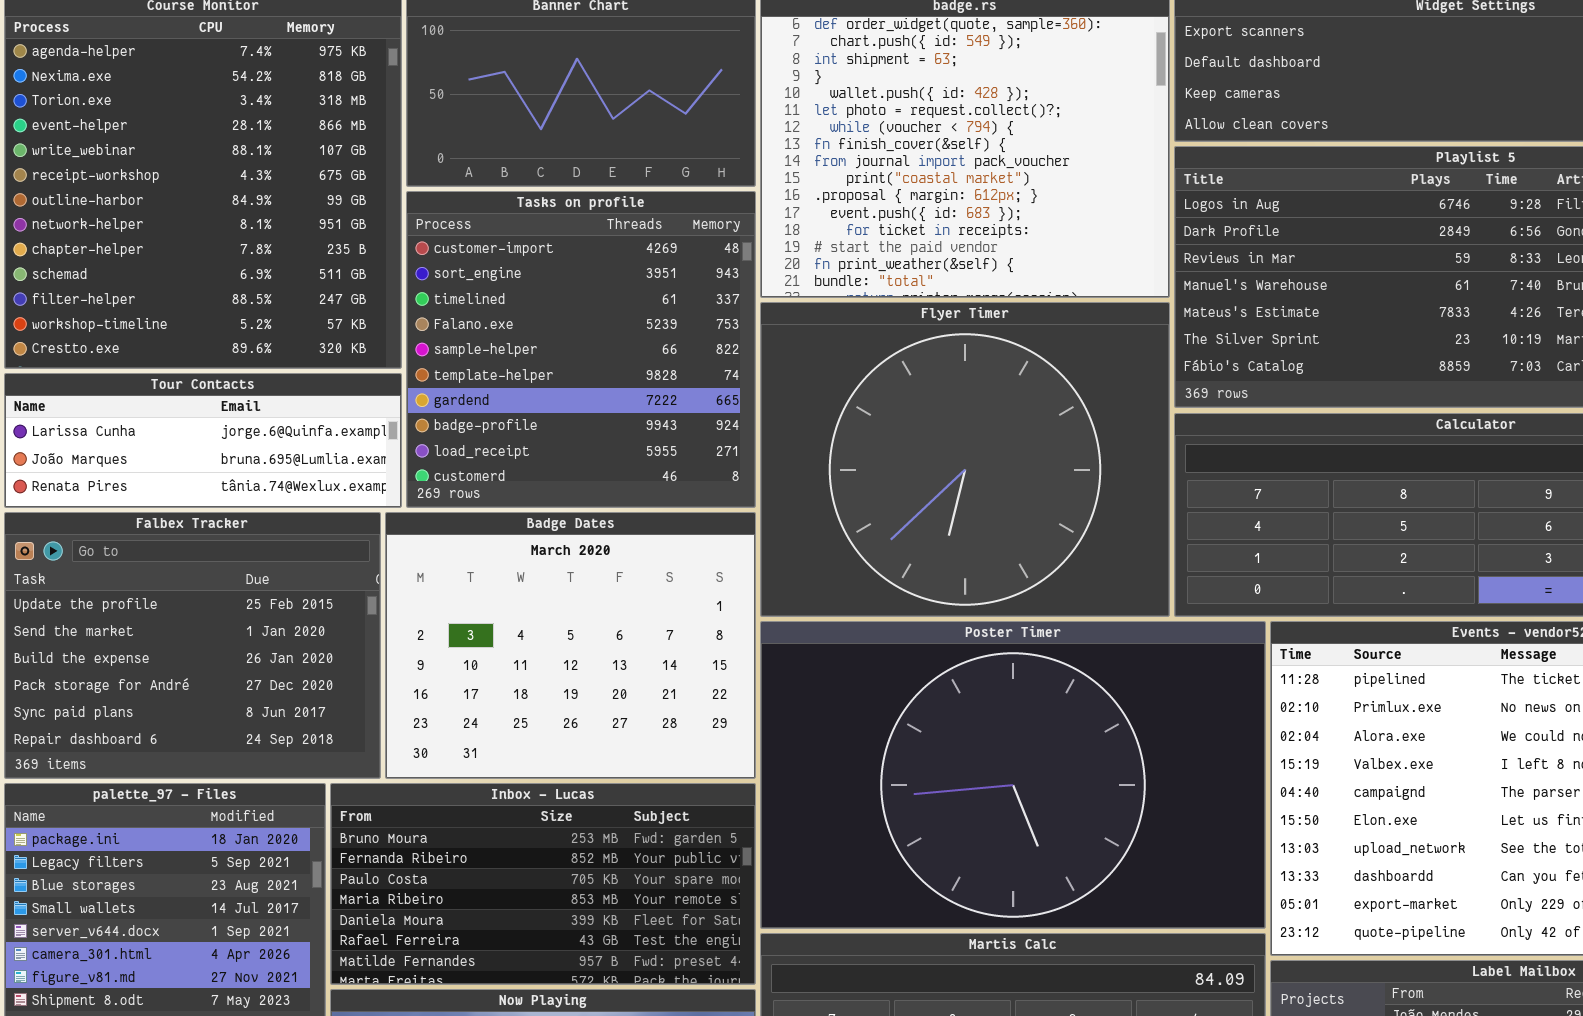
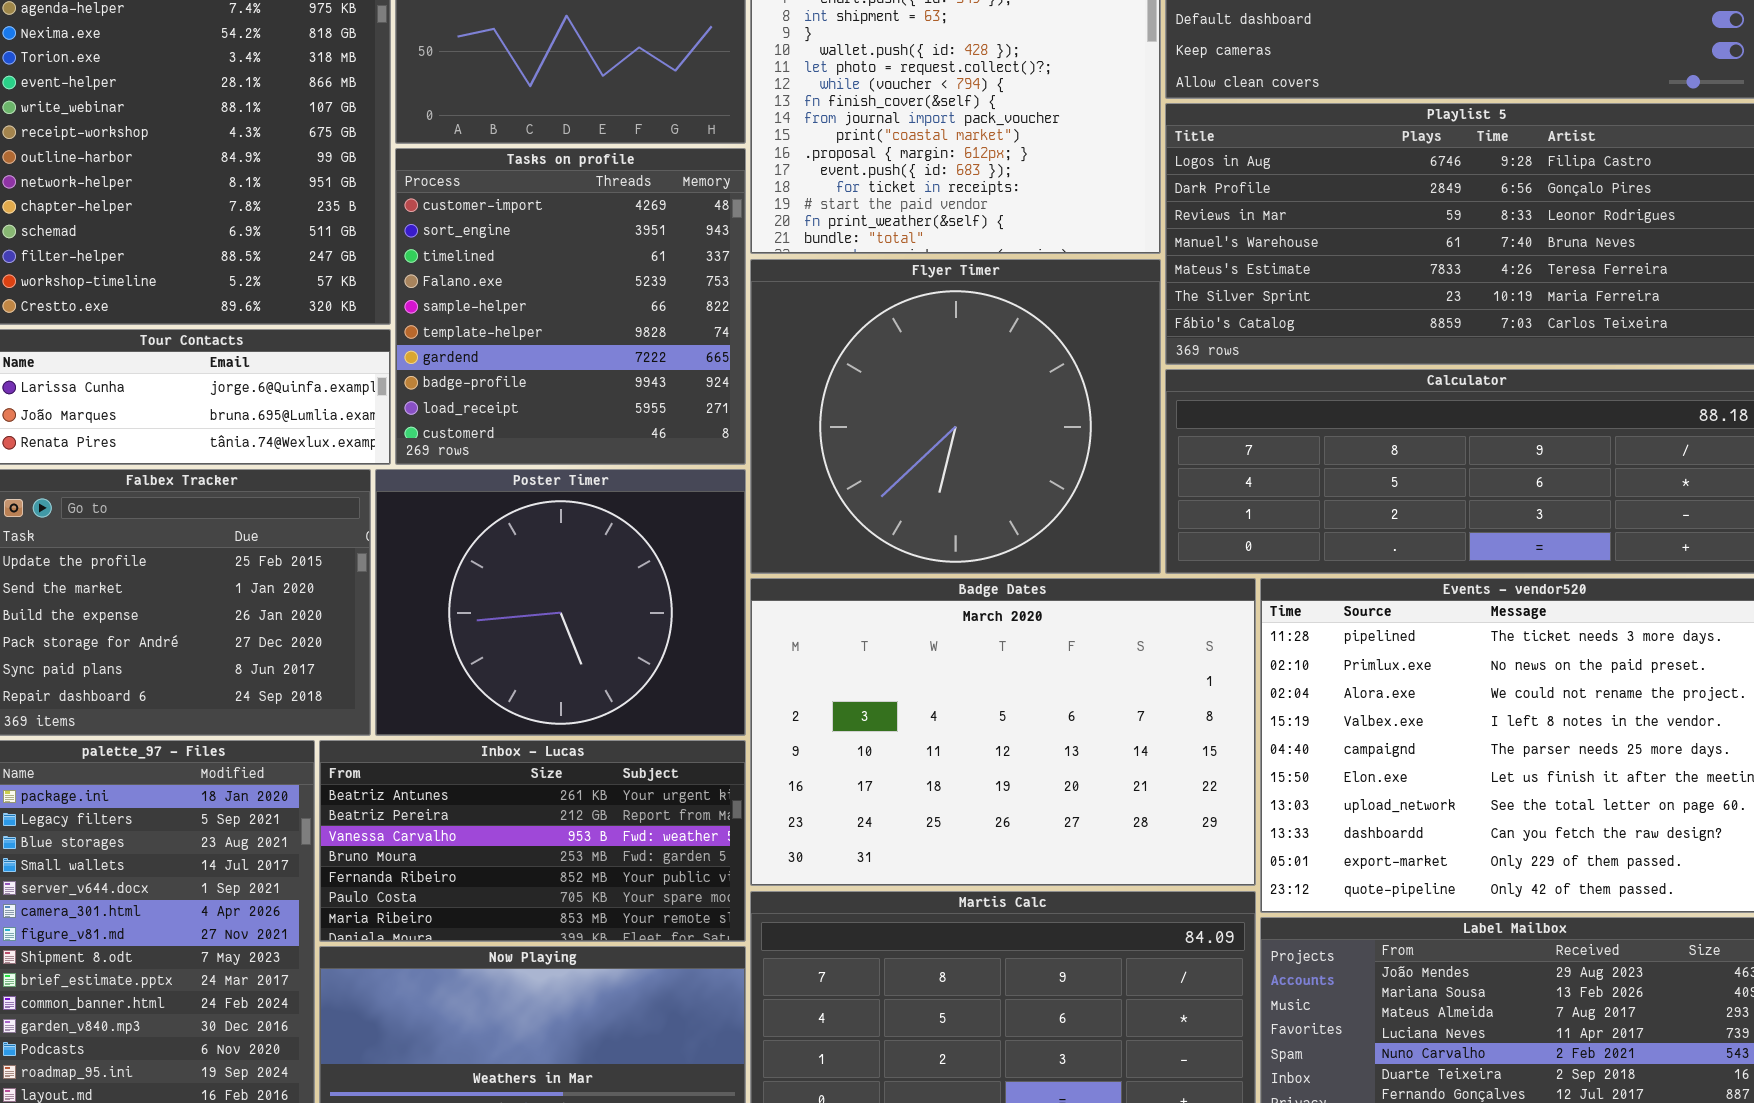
Badge Dates: [385,512,756,779] -> [750,578,1256,886], moved, resized
Poster Timer: [760,621,1266,929] -> [375,469,746,736], moved, resized
Inbox - Lucas: [330,783,756,985] -> [319,740,746,942], scrolled up 3 rows

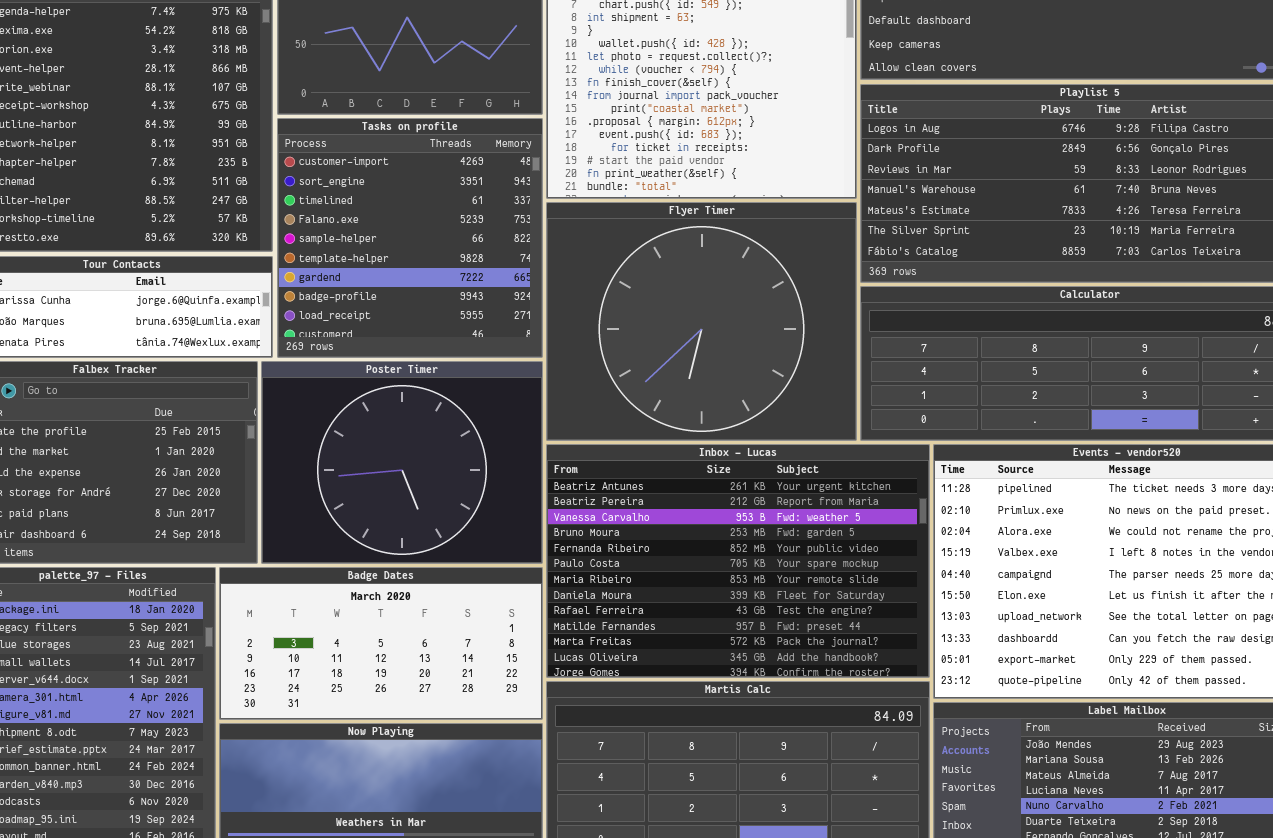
Badge Dates: [750,578,1256,886] -> [219,567,543,720], moved, resized
Inbox - Lucas: [319,740,746,942] -> [546,444,930,678], moved, resized

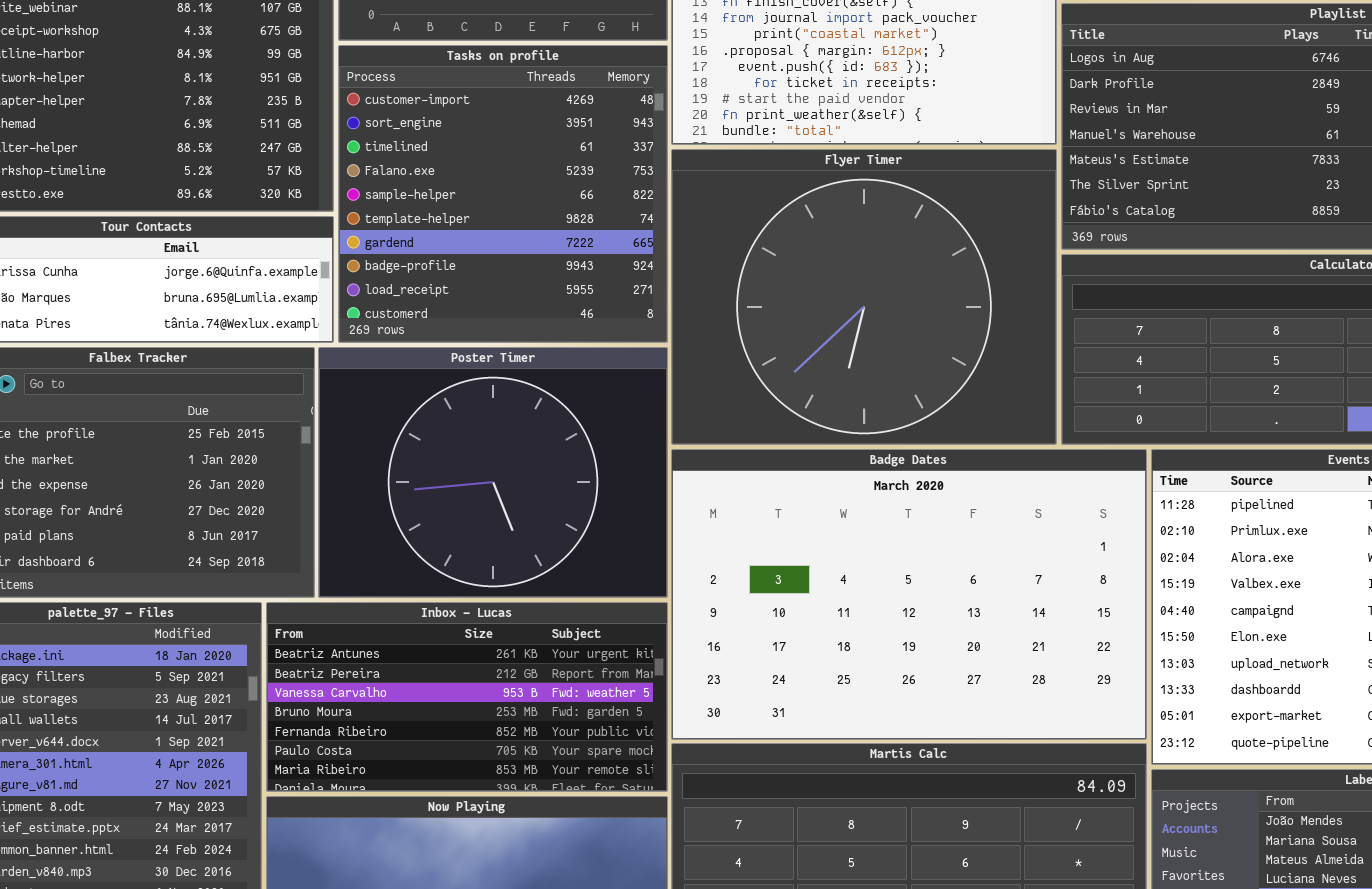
Inbox - Lucas: [546,444,930,678] -> [266,602,668,792], moved, resized
Badge Dates: [219,567,543,720] -> [671,449,1147,740], moved, resized

